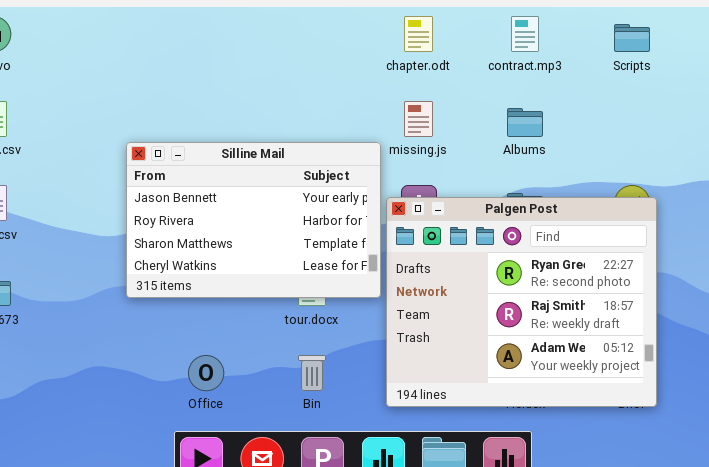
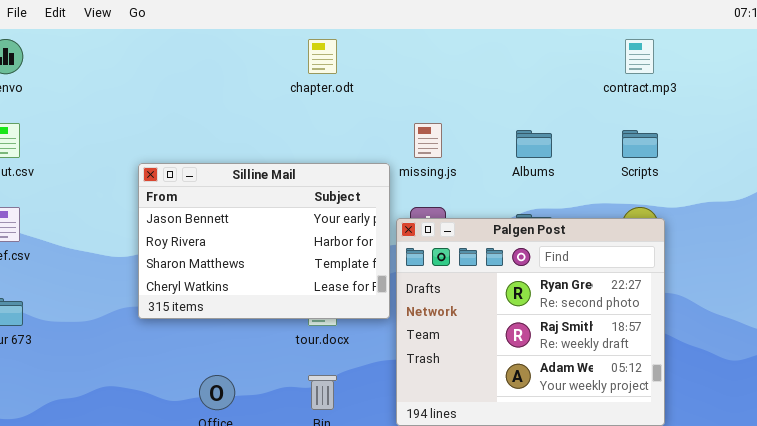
chapter.odt: [404,16,433,52] -> [308,39,337,74], moved
contract.mp3: [511,16,539,52] -> [625,39,654,74], moved
Scripts: [614,24,650,52] -> [622,130,658,158], moved

